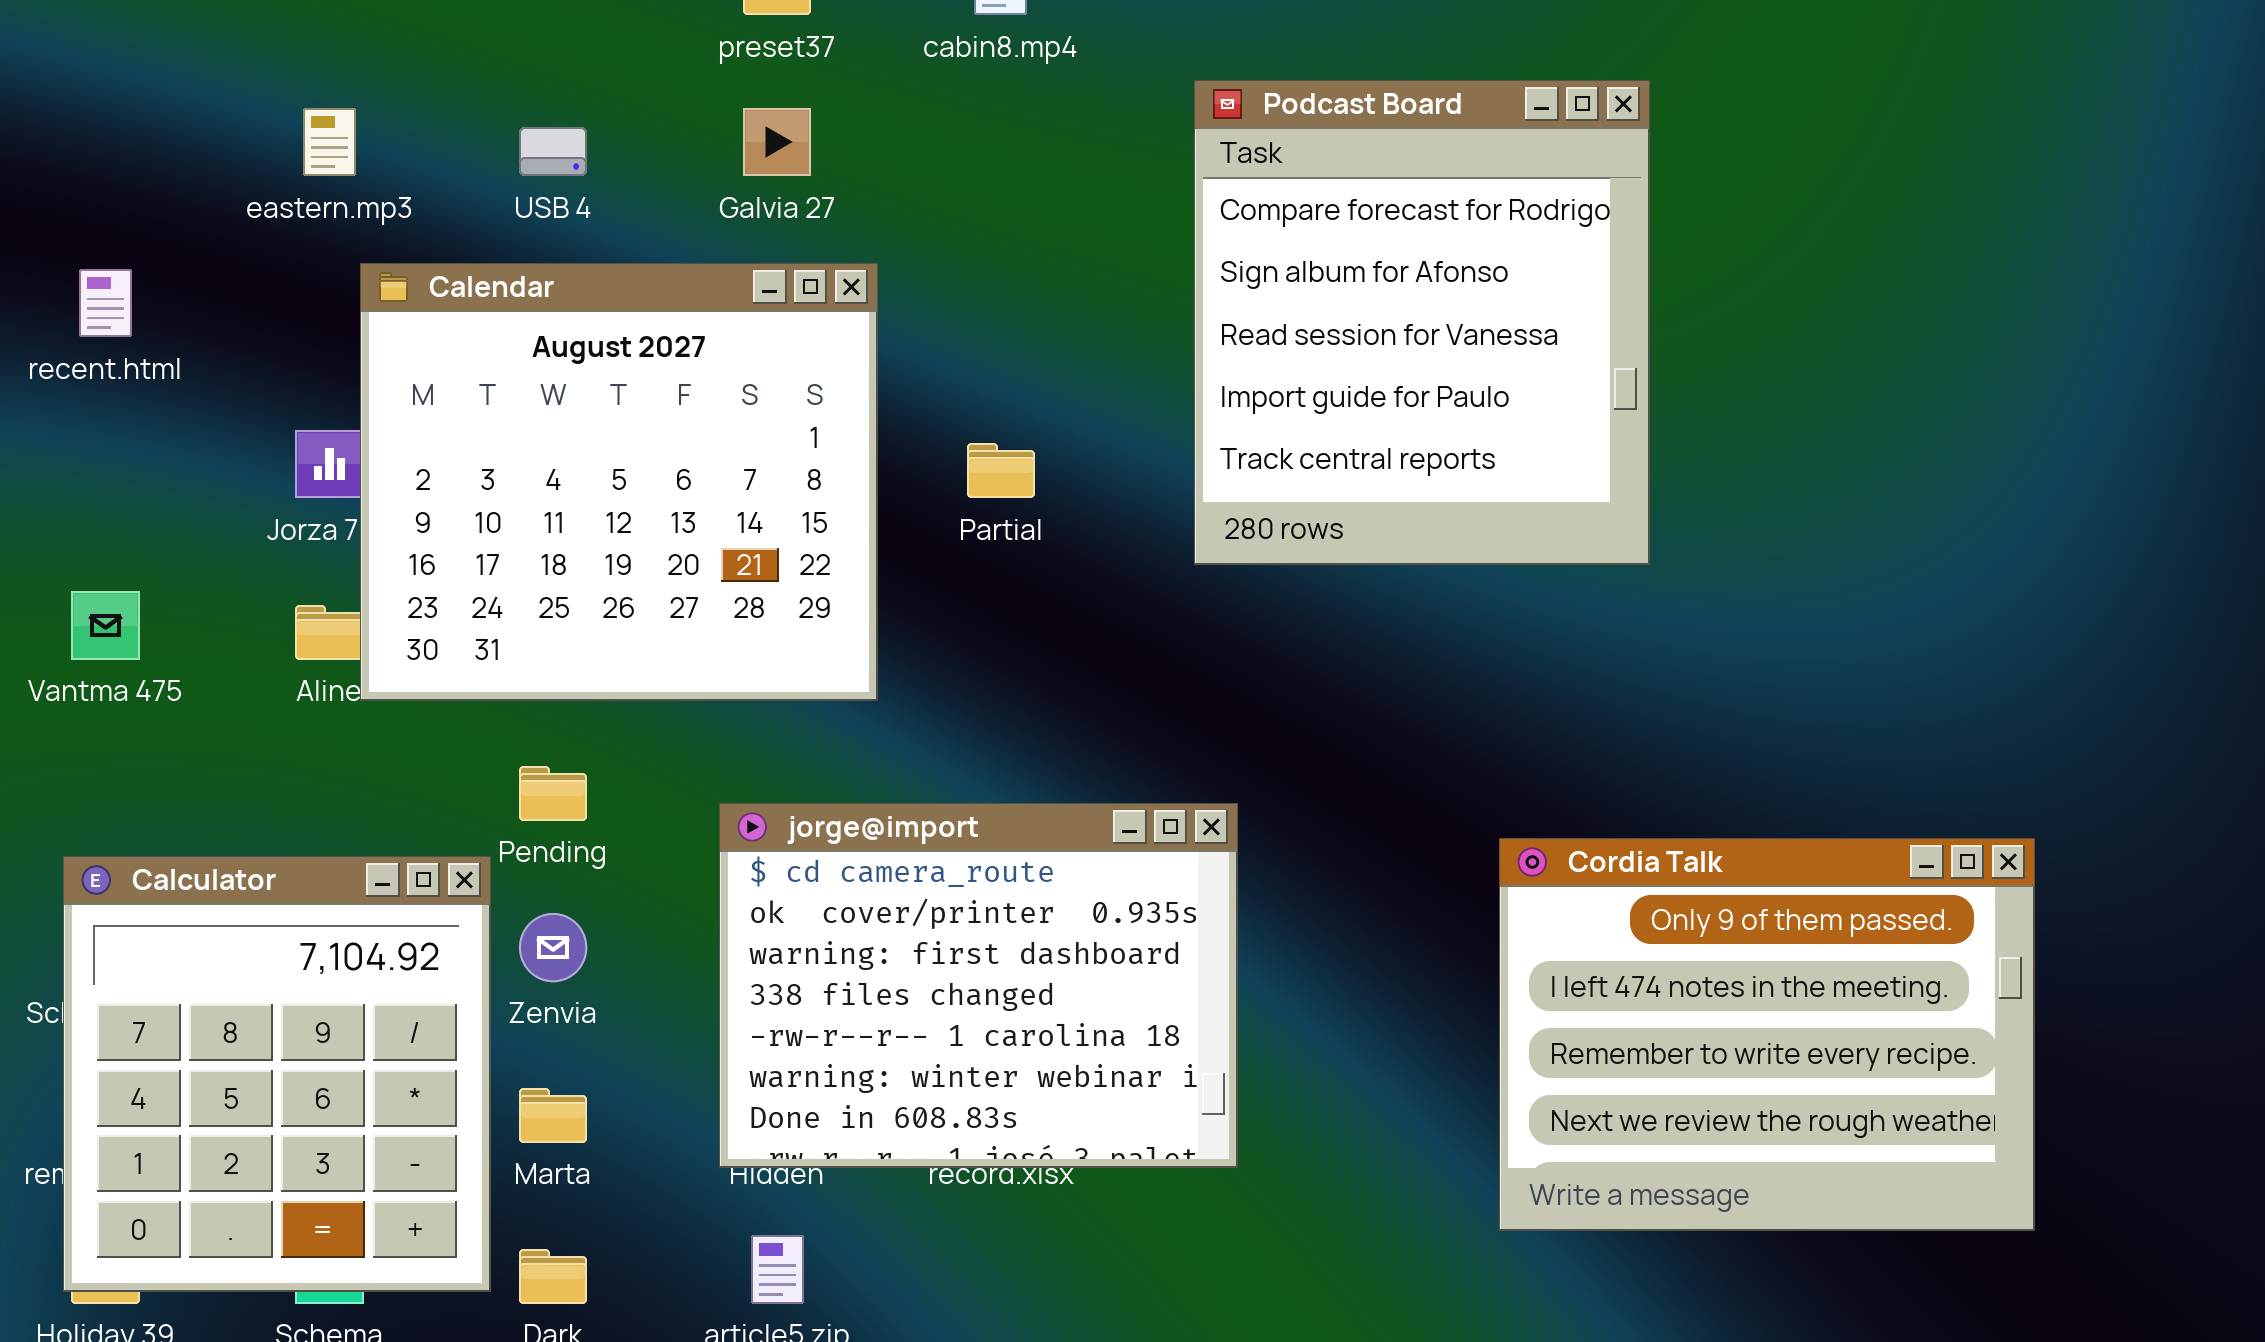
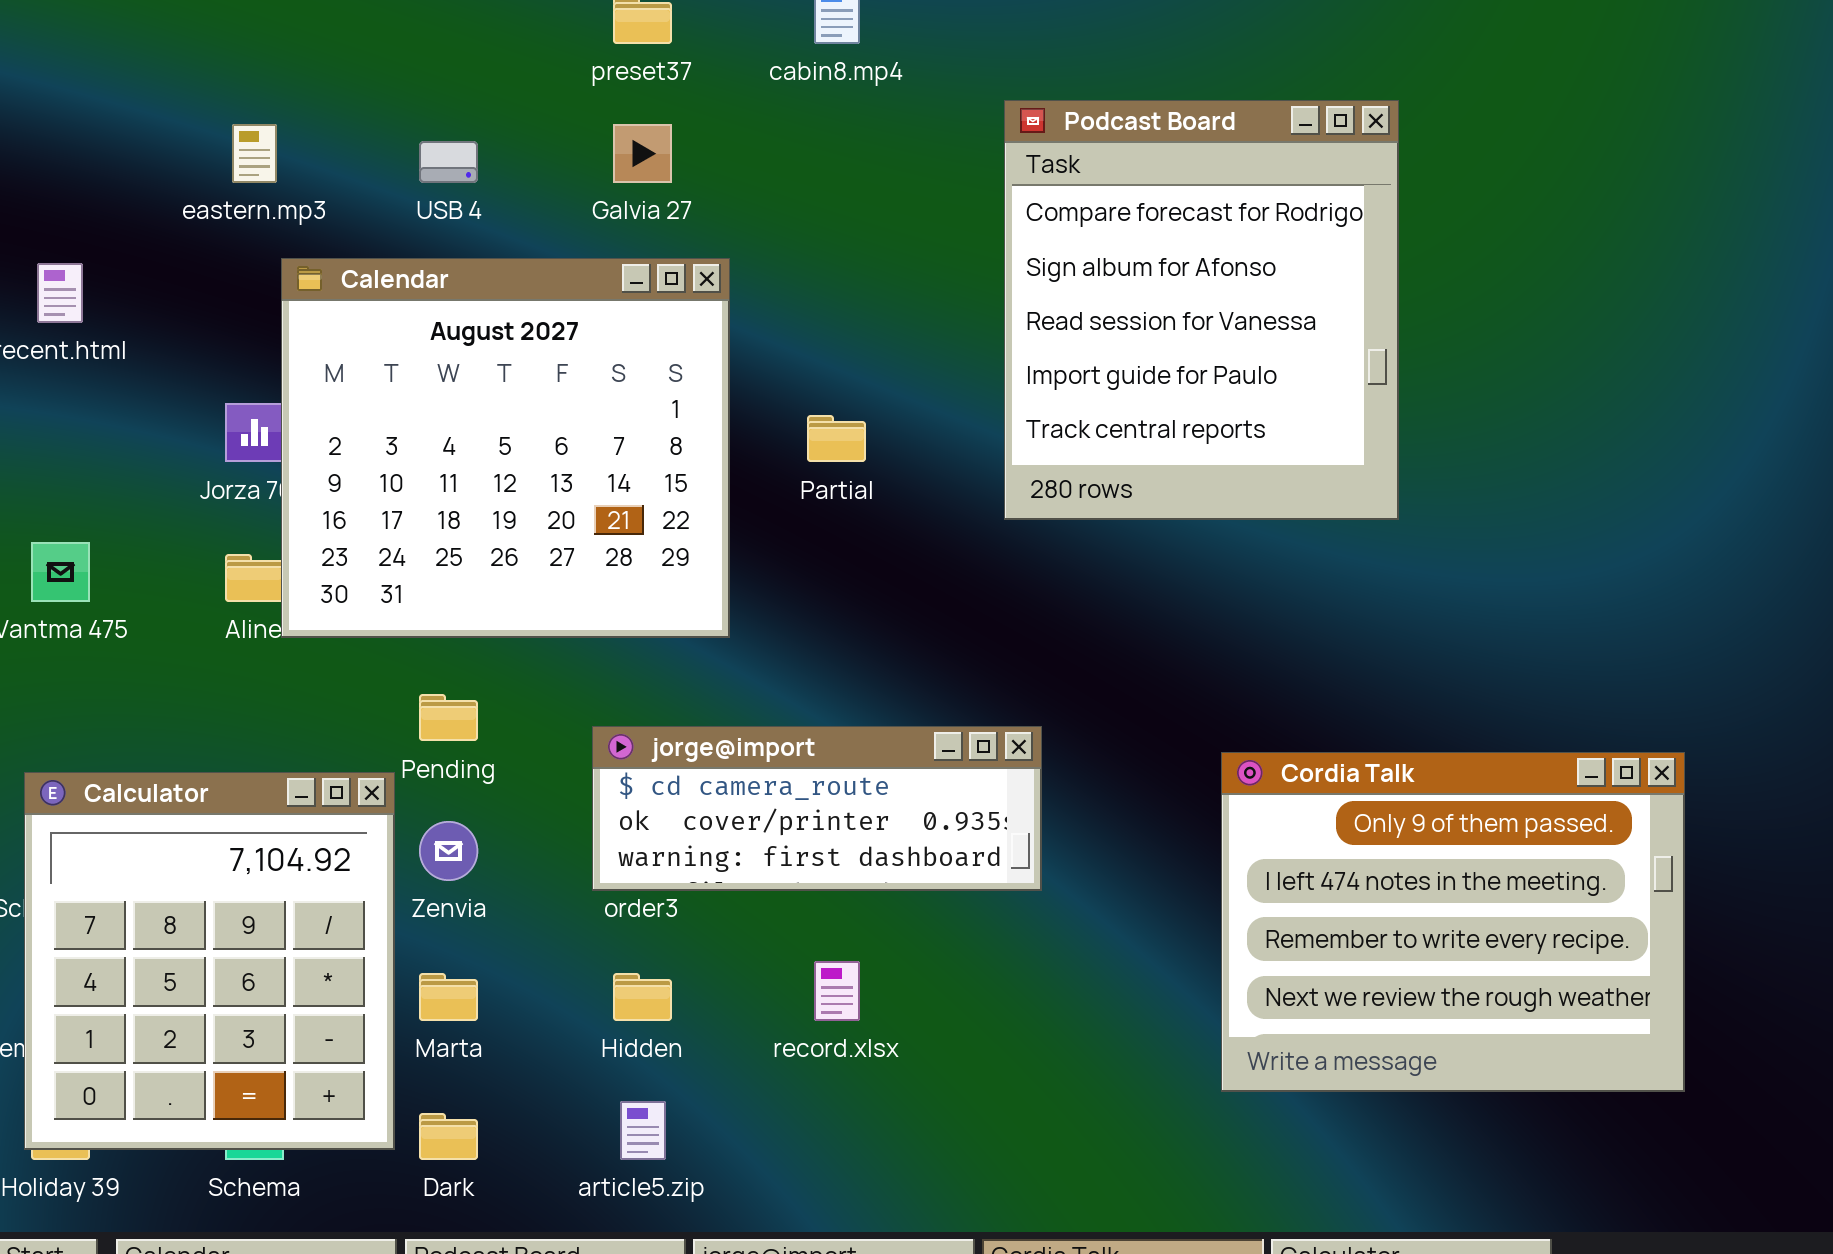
jorge@import: [719,803,1238,1168] -> [592,726,1042,891], resized
Cordia Talk: [1499,838,2035,1231] -> [1221,752,1685,1092], moved

